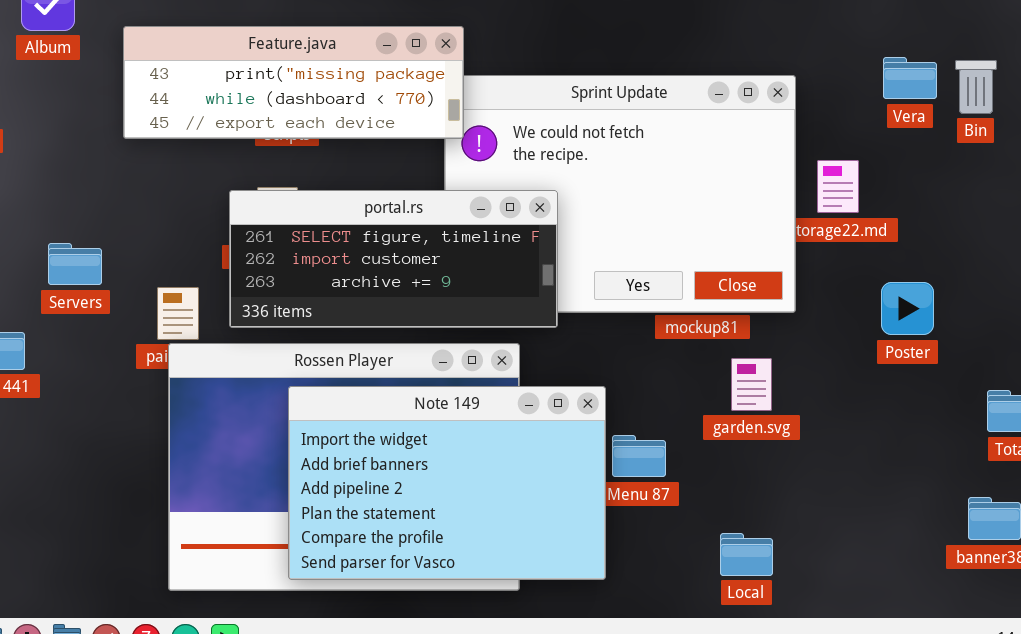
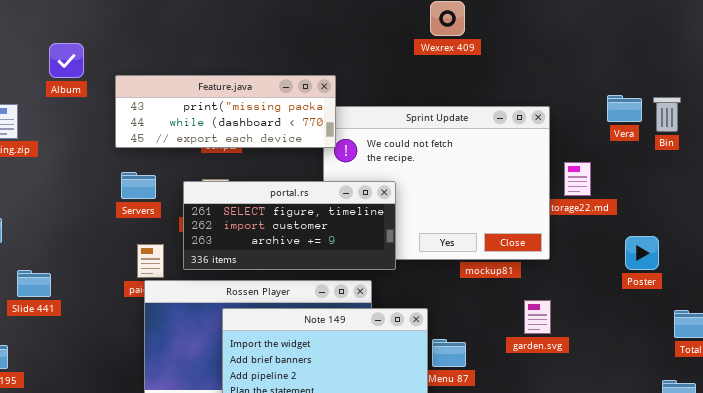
Servers: [48,243,102,285] -> [121,172,156,199], moved
Poster: [881,282,934,335] -> [625,236,659,270], moved
garden.svg: [731,358,772,411] -> [524,300,551,334], moved

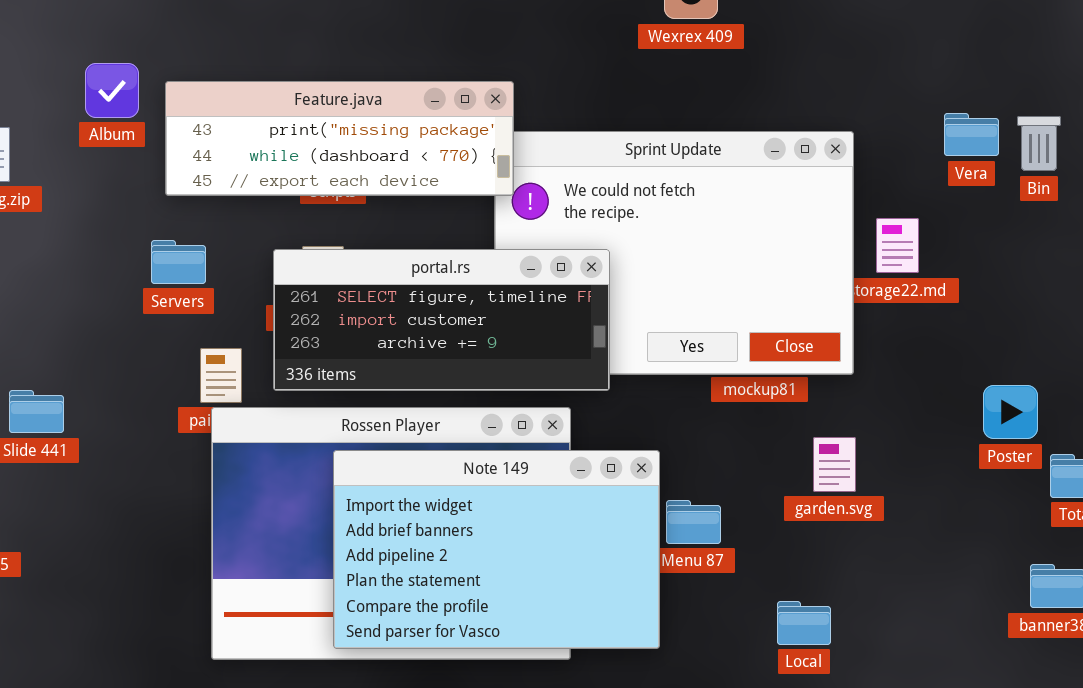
Album: [49,43,84,78] -> [85,63,139,118], moved
Servers: [121,172,156,199] -> [151,240,206,284], moved
Poster: [625,236,659,270] -> [983,385,1038,439], moved

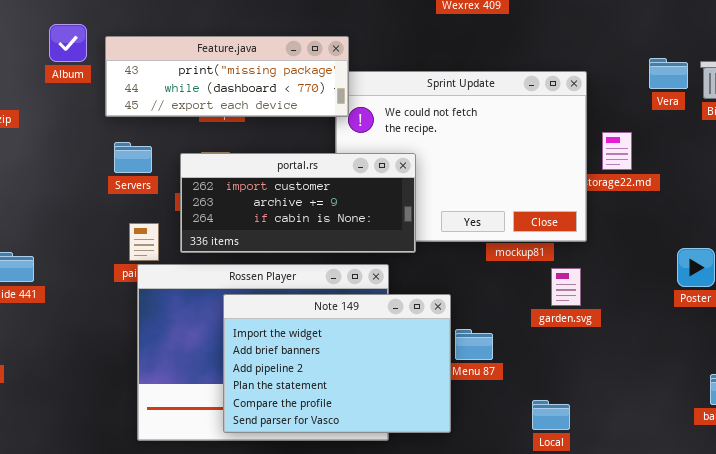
Servers: [151,240,206,284] -> [114,142,152,173], moved
portal.rs: [273,249,610,391] -> [180,153,416,253], scrolled down 1 row
garden.svg: [813,437,856,492] -> [551,268,581,306], moved

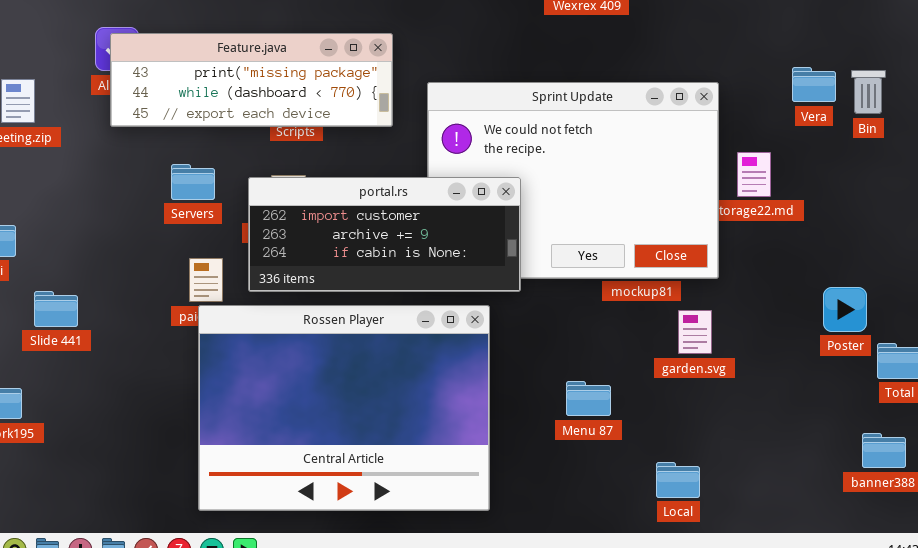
Feature.java: [105,36,349,117] -> [110,33,393,127], moved
Note 149: [223,294,451,433] -> none, closed

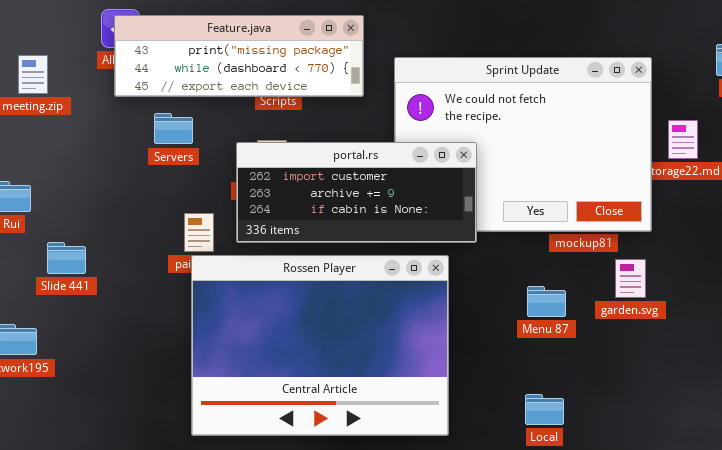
Servers: [171,164,215,200] -> [154,113,193,144], moved
Menu 87: [566,381,611,416] -> [527,286,566,317], moved
Local: [656,462,700,498] -> [525,394,564,425], moved

